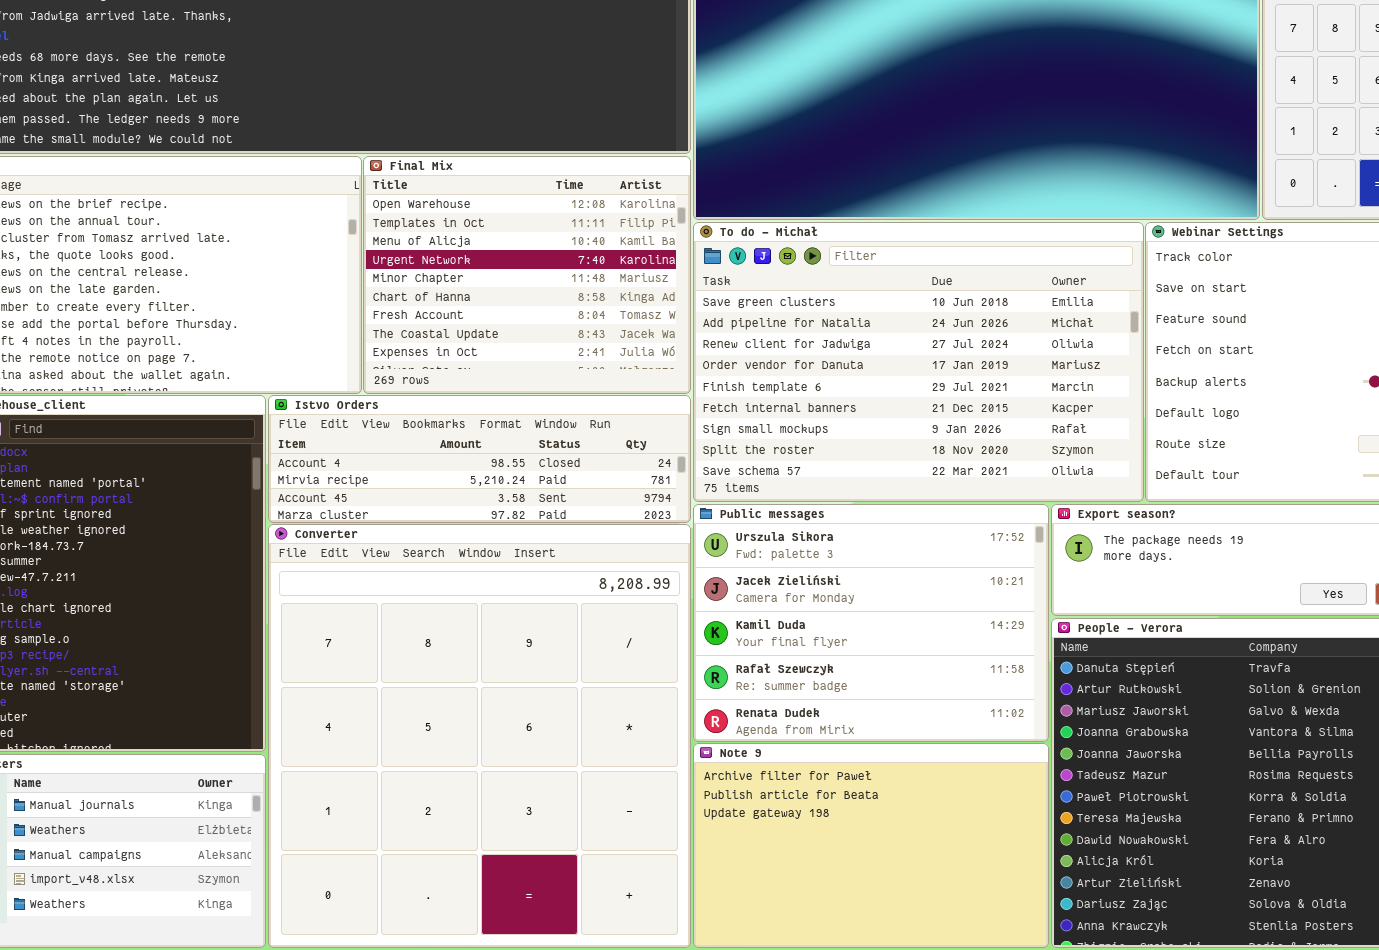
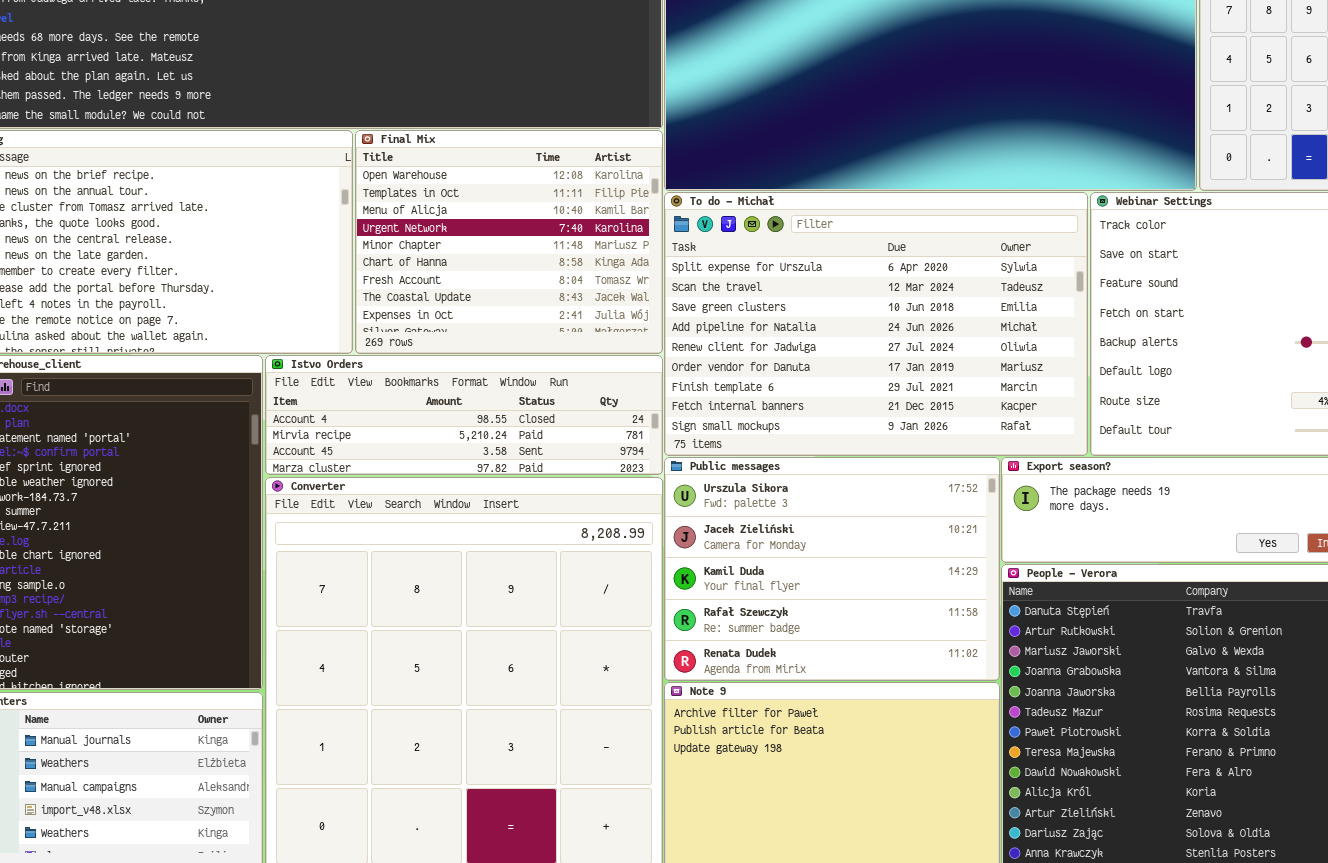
To do - Michał: [693,222,1144,502] -> [664,192,1088,456], scrolled up 2 rows

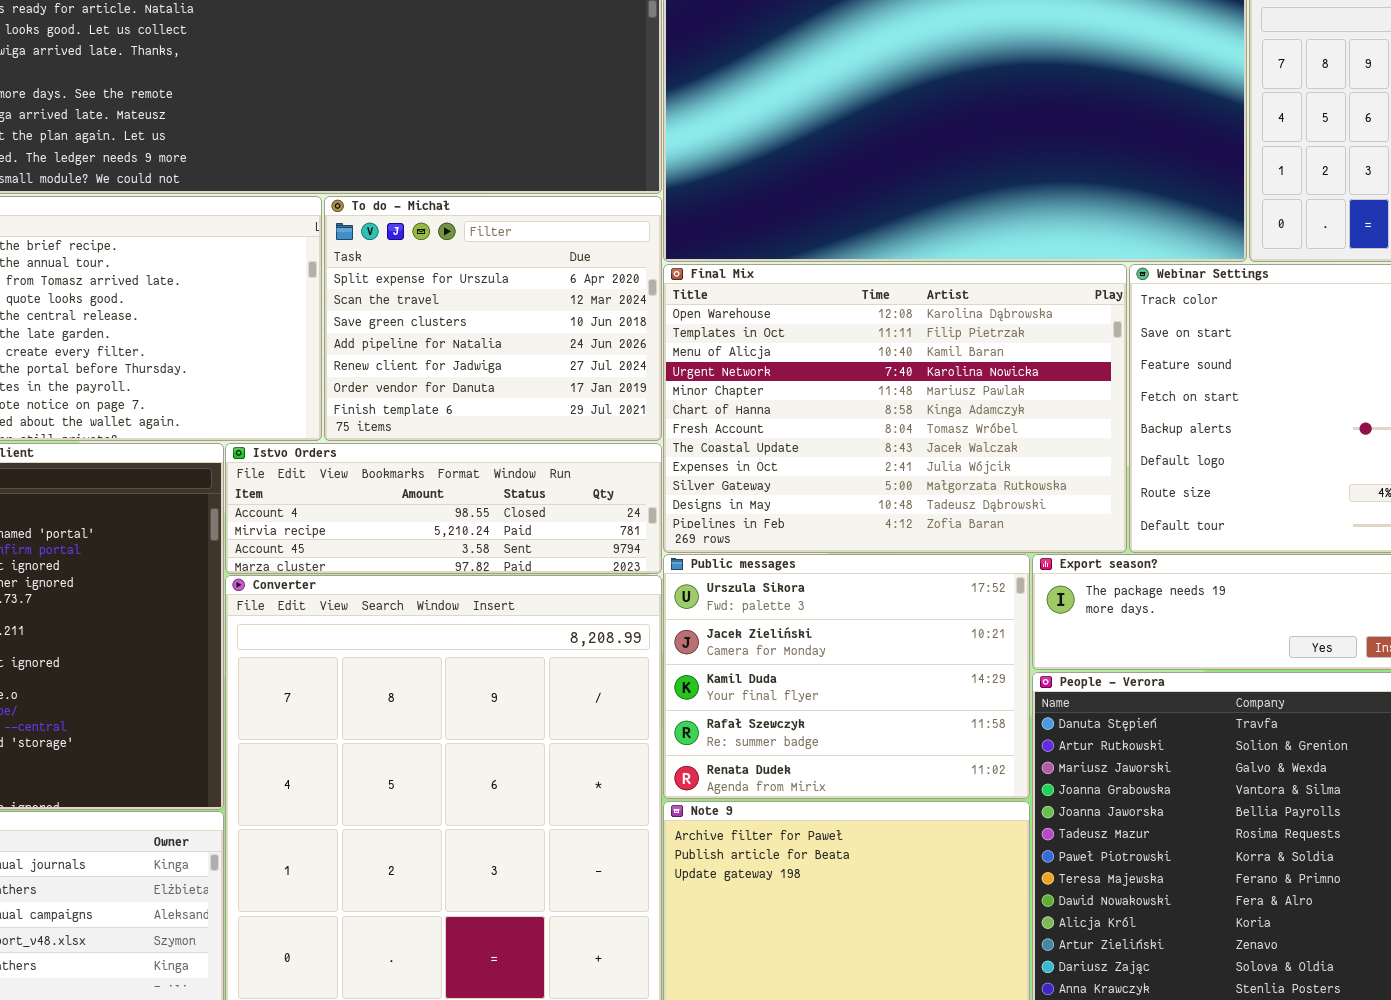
Final Mix: [355,130,663,354] -> [663,264,1127,553], moved, resized
To do - Michał: [664,192,1088,456] -> [324,196,662,441], moved, resized

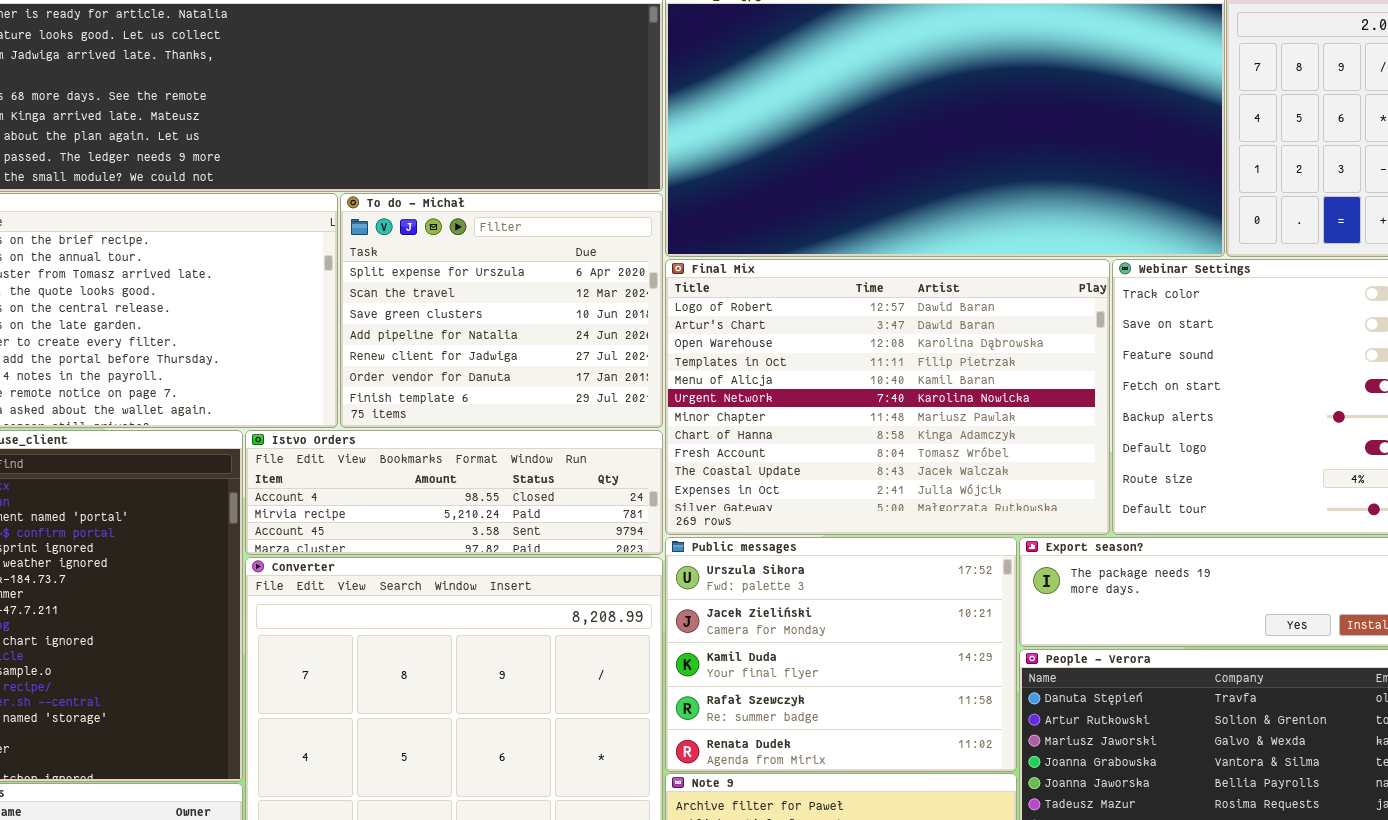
Final Mix: [663,264,1127,553] -> [665,259,1110,535], scrolled up 2 rows

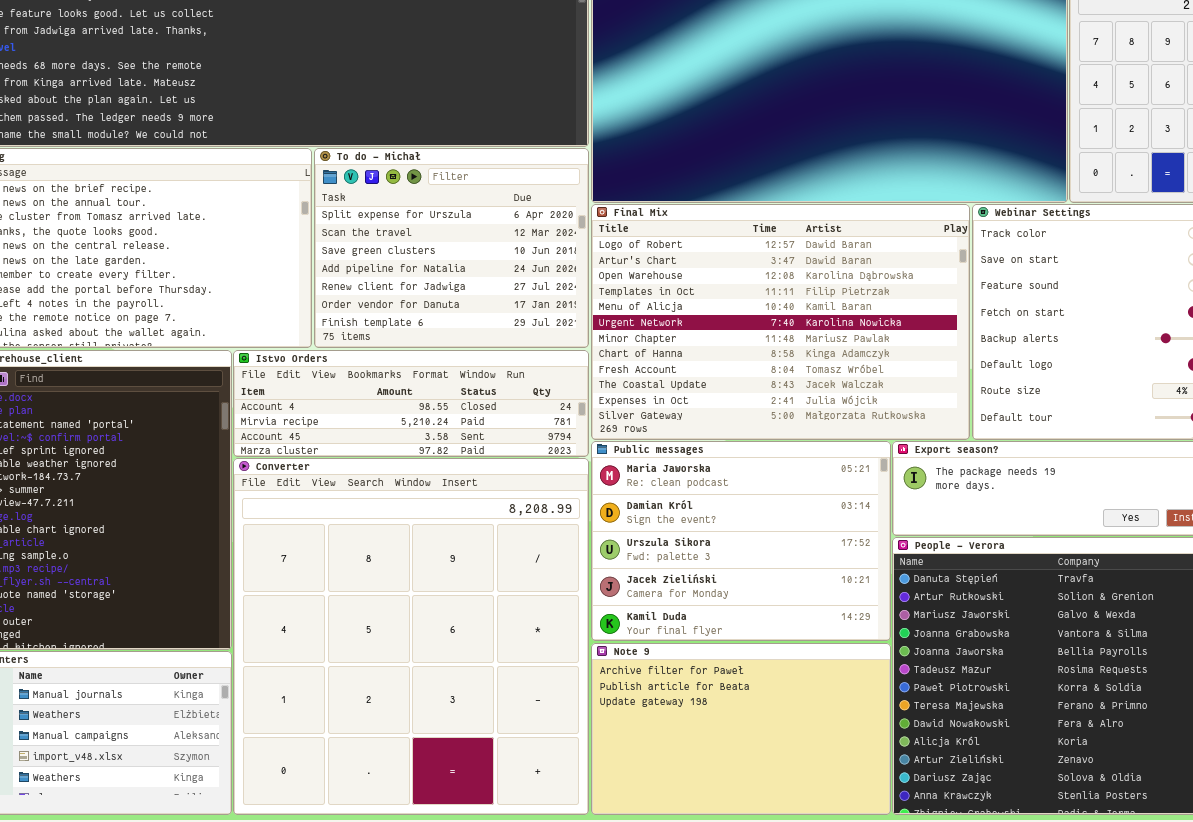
Public messages: [665,537,1017,772] -> [591,441,891,641], scrolled up 2 rows

